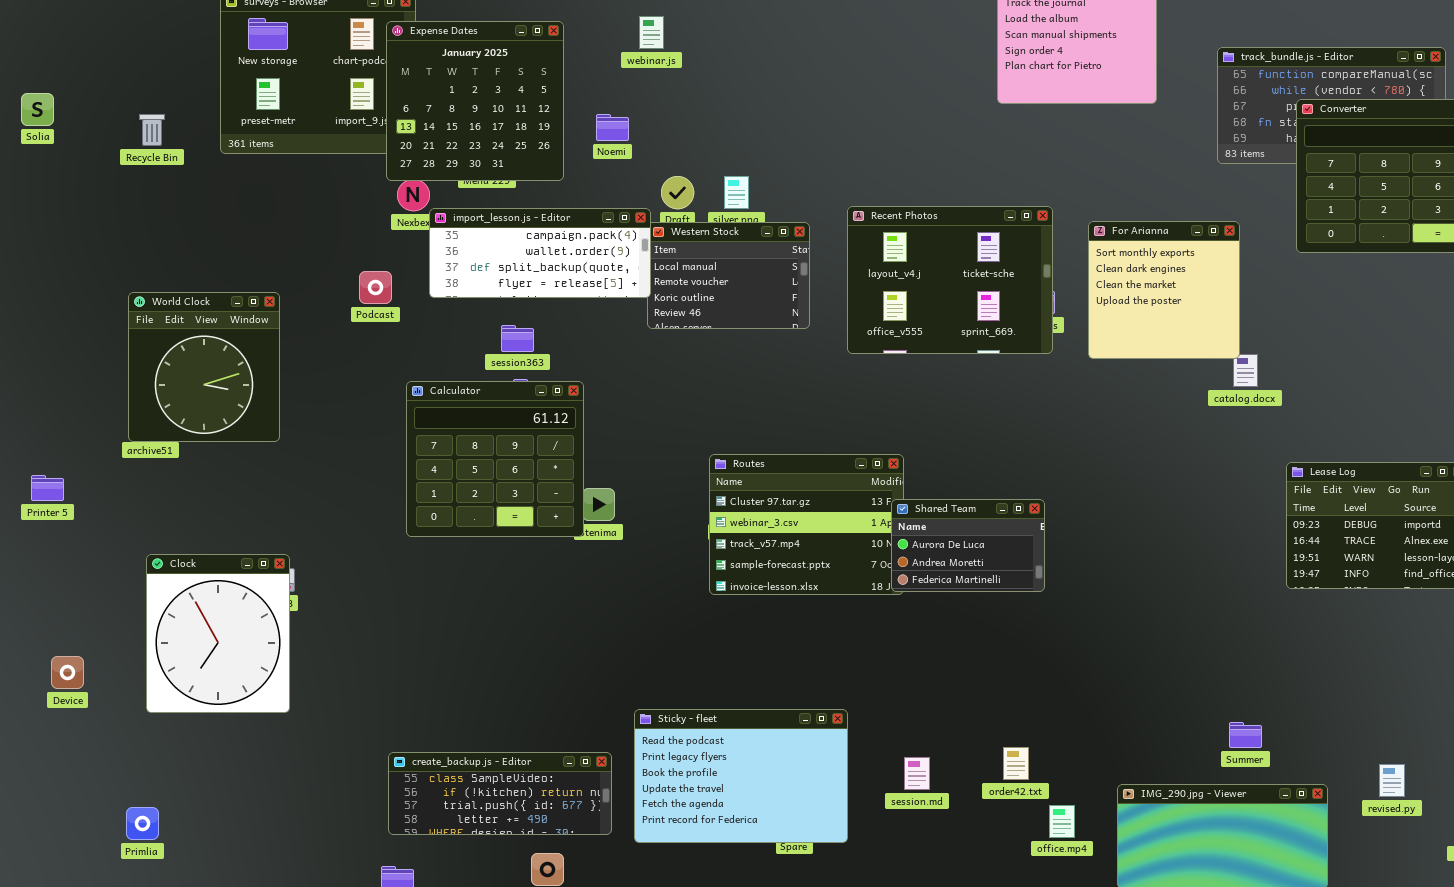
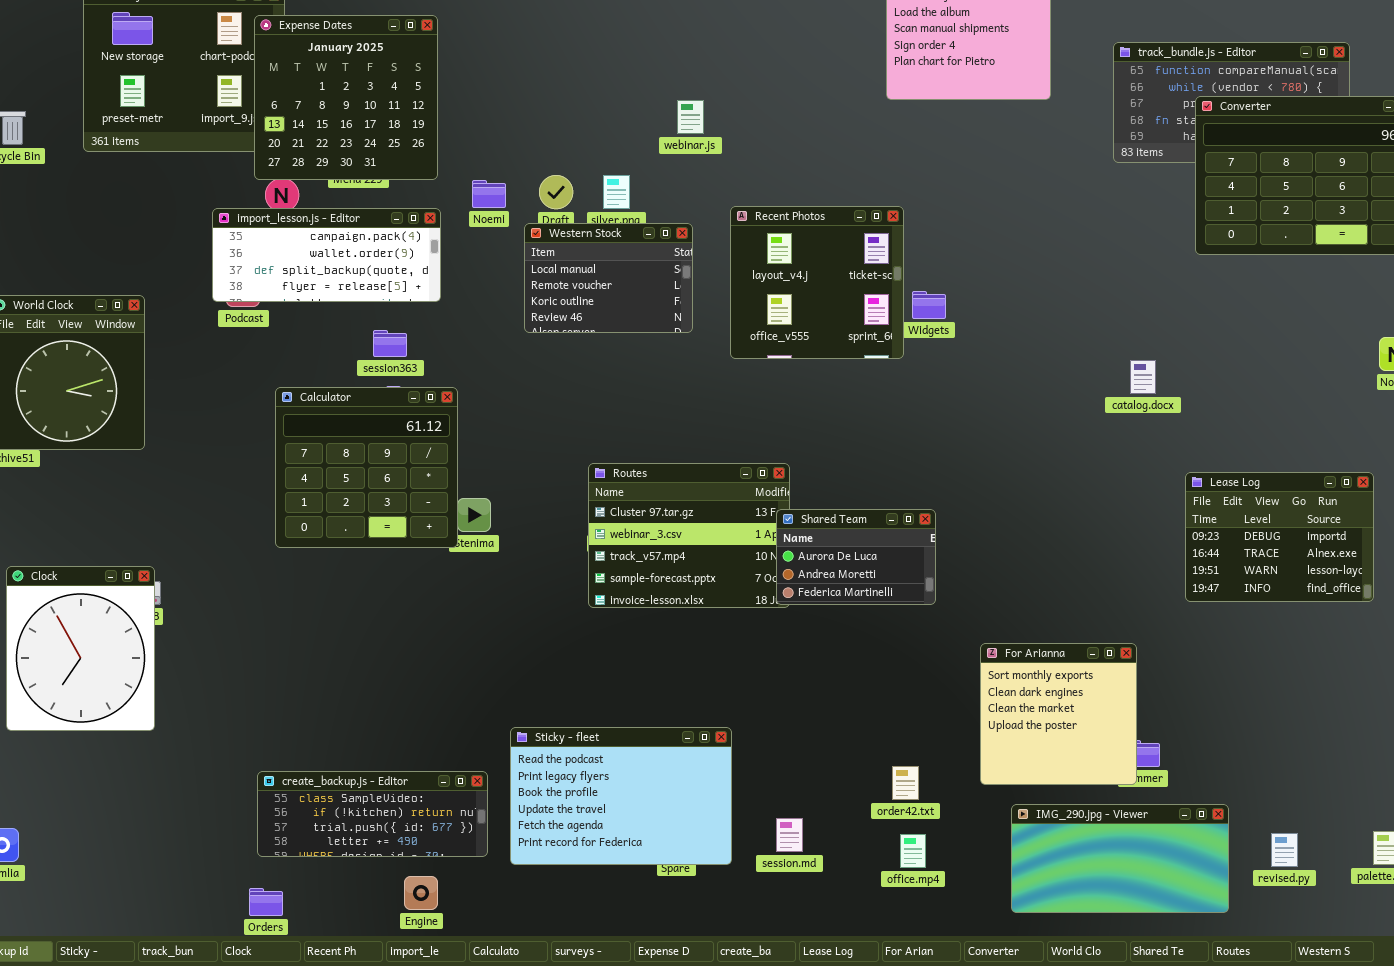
webinar.js: [639,16,664,49] -> [677,100,704,134], moved
Noemi: [596,114,629,141] -> [472,180,506,208], moved
Recent Photos: [847,206,1053,354] -> [730,206,904,359], resized
import_lesson.js - Editor: [429,208,651,298] -> [212,208,441,302], moved
For Arianna: [1088,221,1240,359] -> [980,643,1137,785], moved
session.md: [904,757,930,790] -> [776,818,803,852], moved
revised.py: [1379,764,1405,797] -> [1271,833,1298,867], moved
office.mp4: [1049,805,1075,838] -> [900,834,926,868], moved

